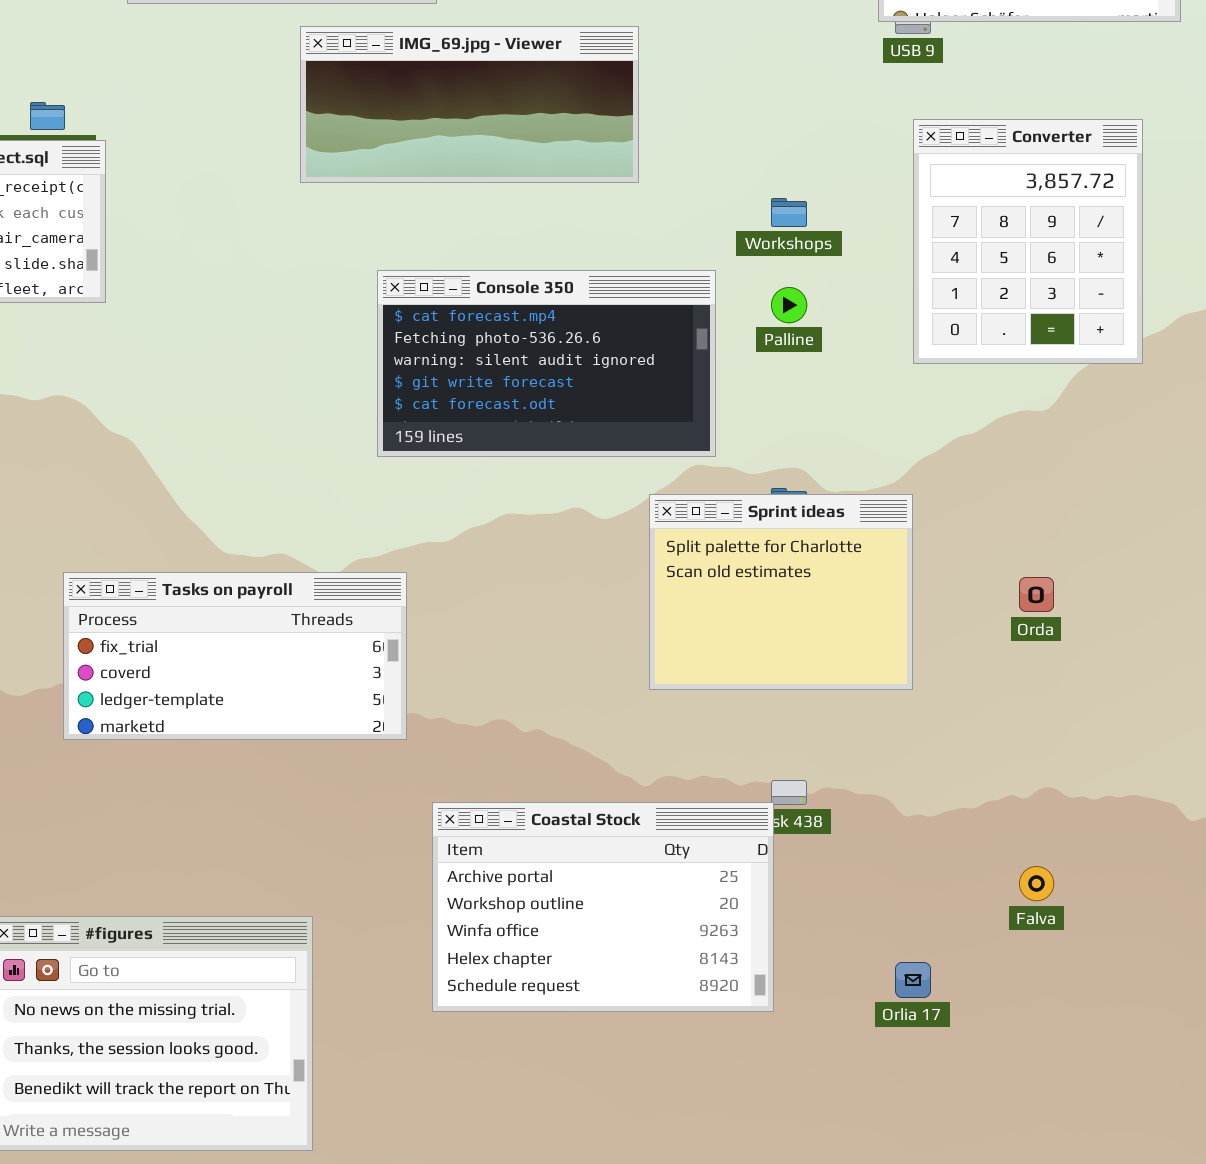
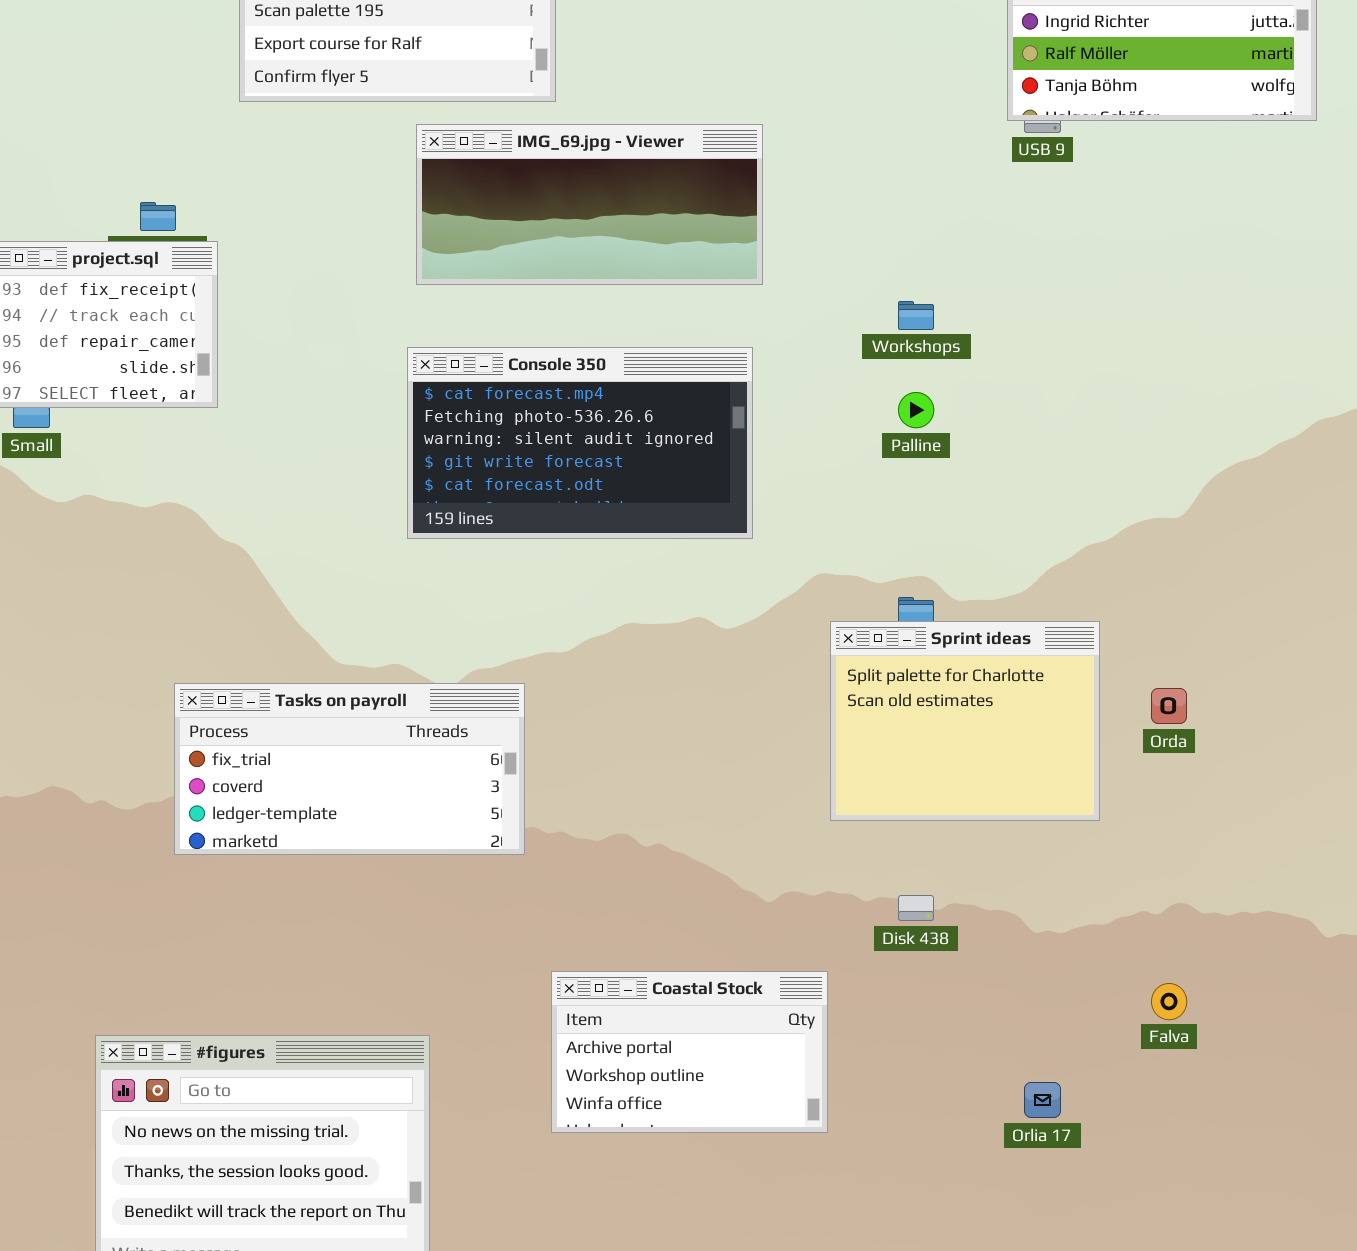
Converter: [913,119,1143,364] -> none, closed
Console 350: [377,270,716,457] -> [407,347,753,539], moved
Sprint ideas: [649,494,913,690] -> [830,621,1100,821], moved
Coastal Stock: [432,802,774,1012] -> [551,971,828,1133], resized

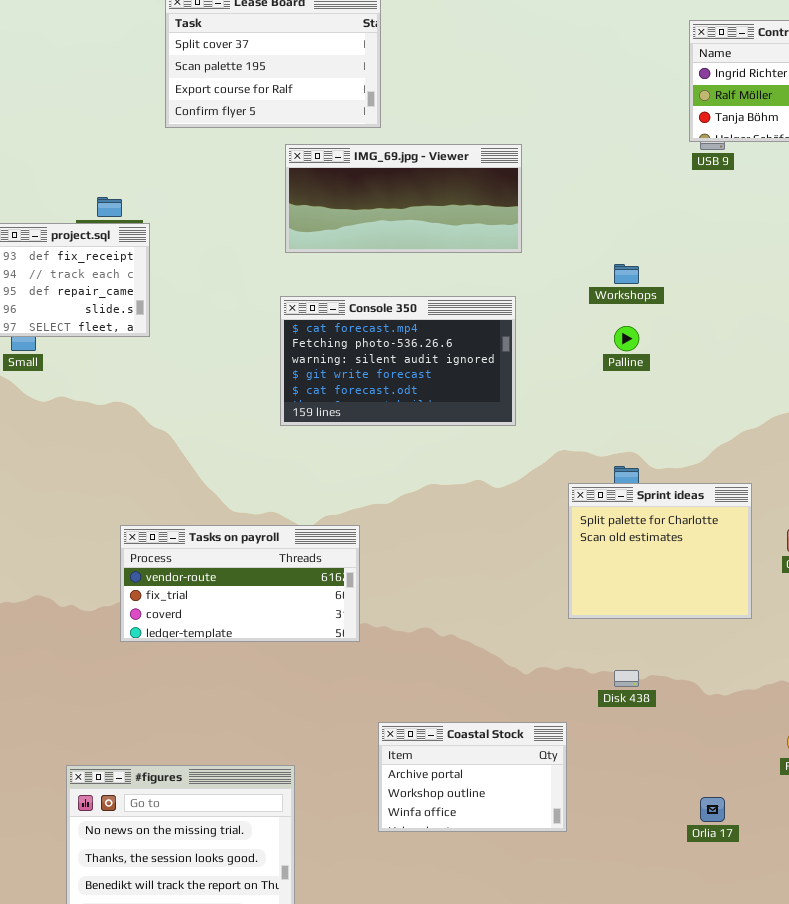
Tasks on payroll: [174,683,525,855] -> [120,525,360,642], scrolled up 1 row

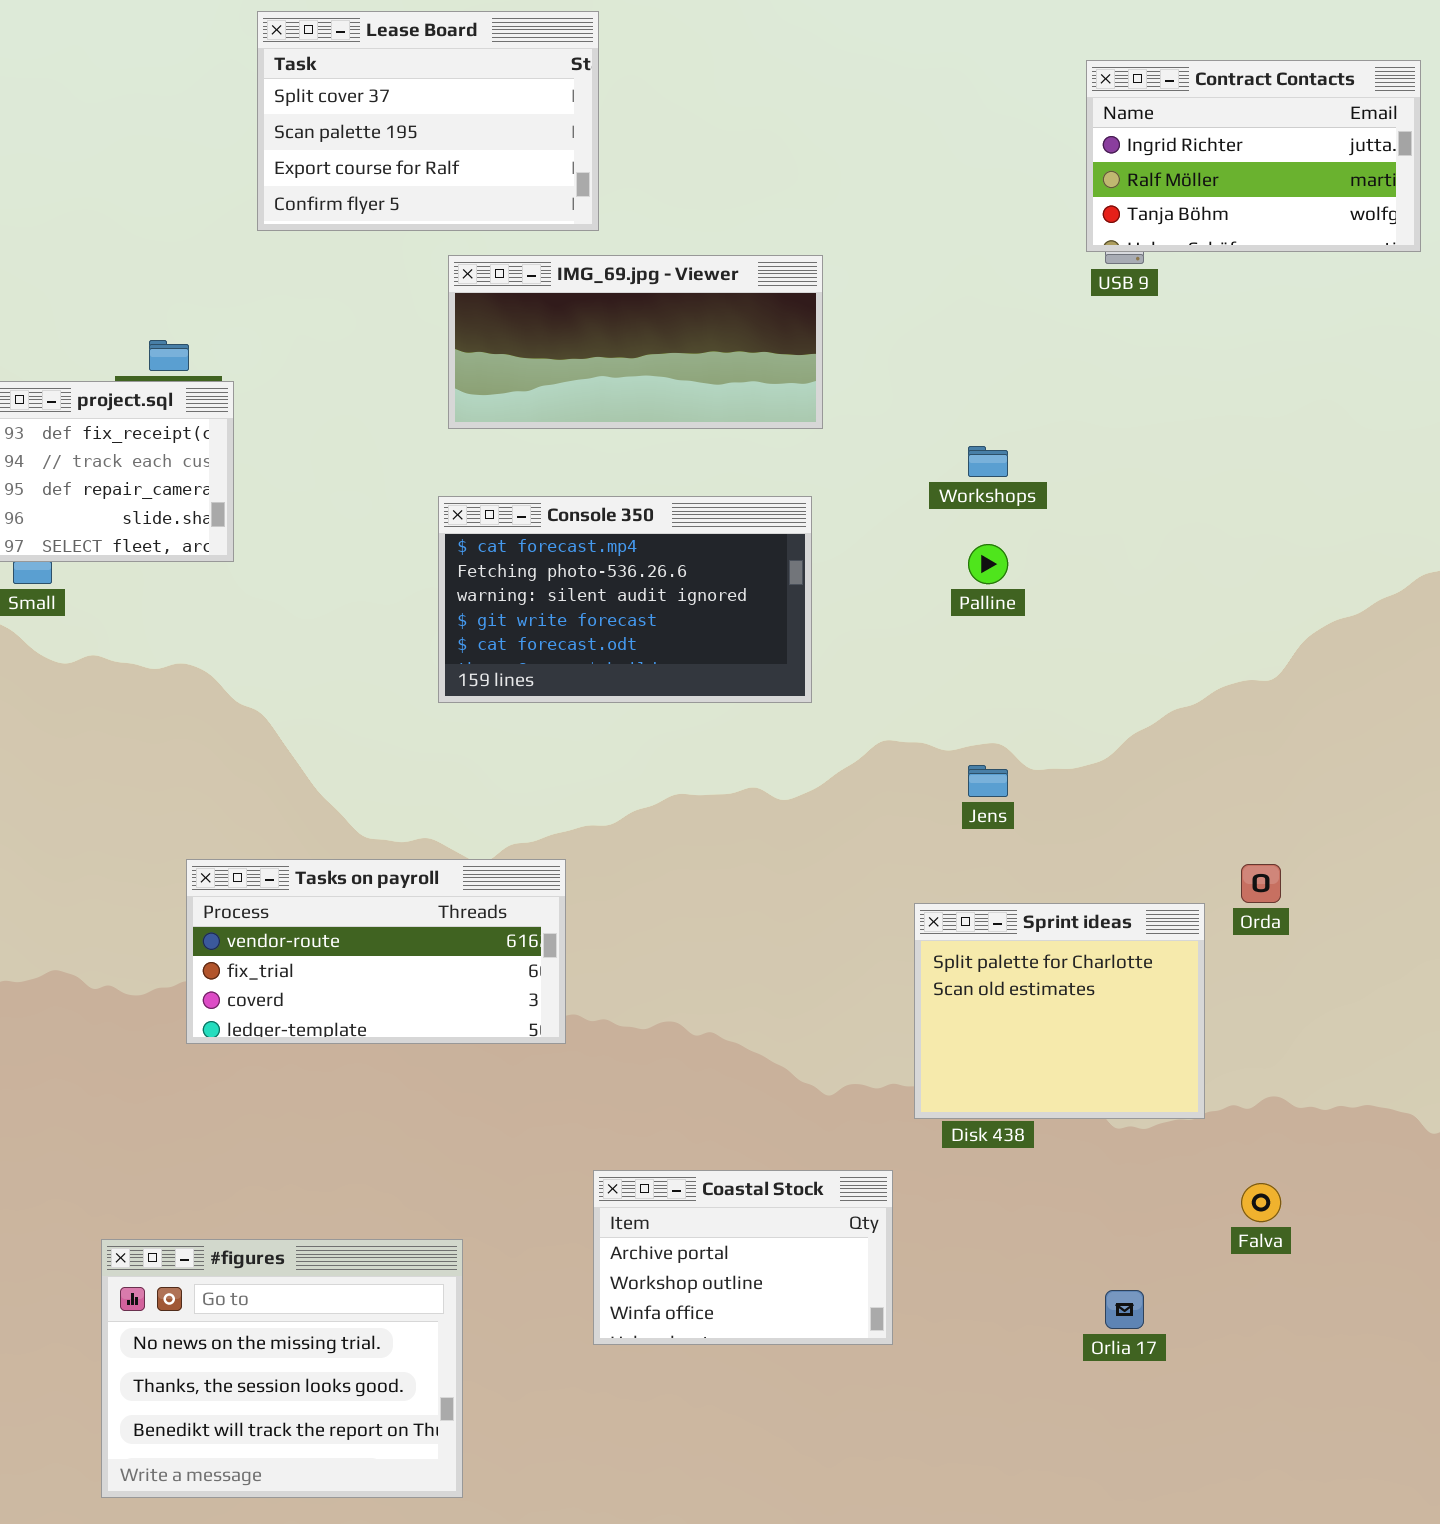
Sprint ideas: [568,483,752,619] -> [914,903,1205,1119], moved

